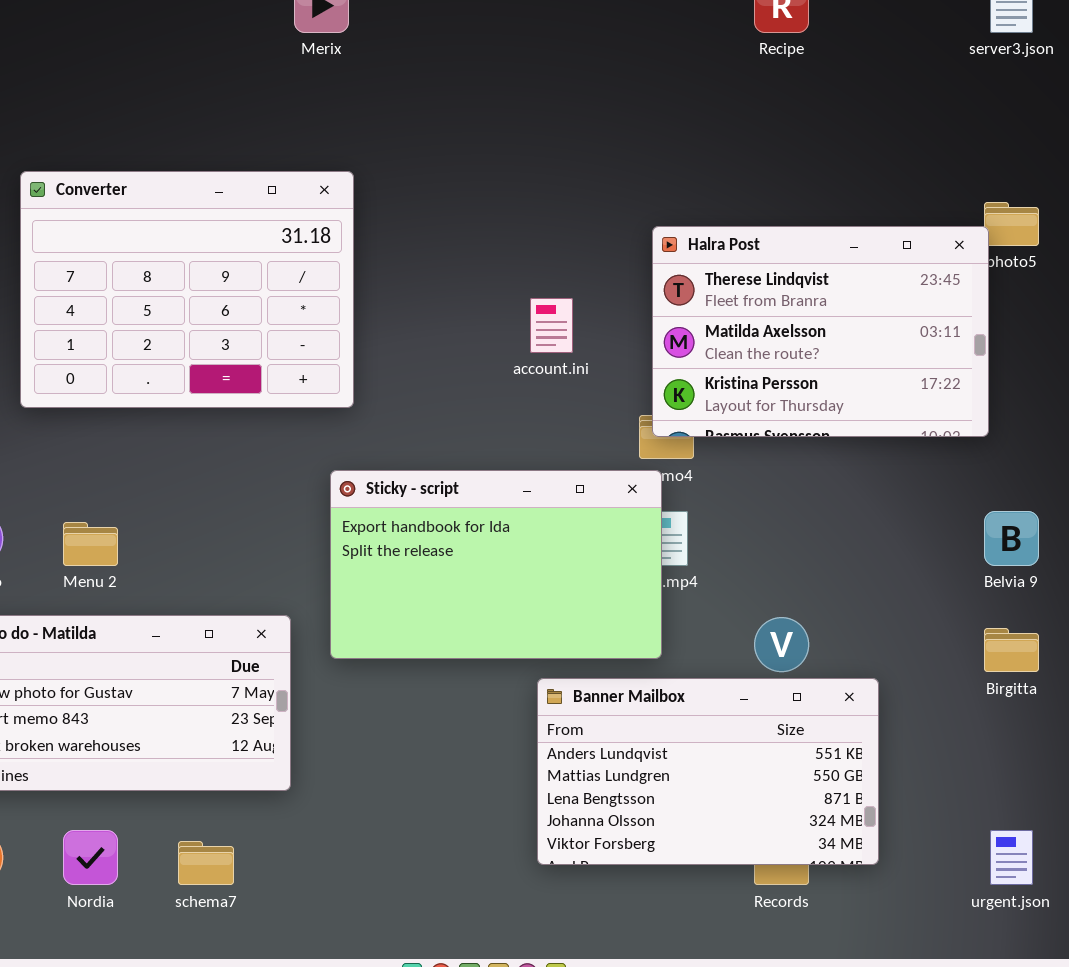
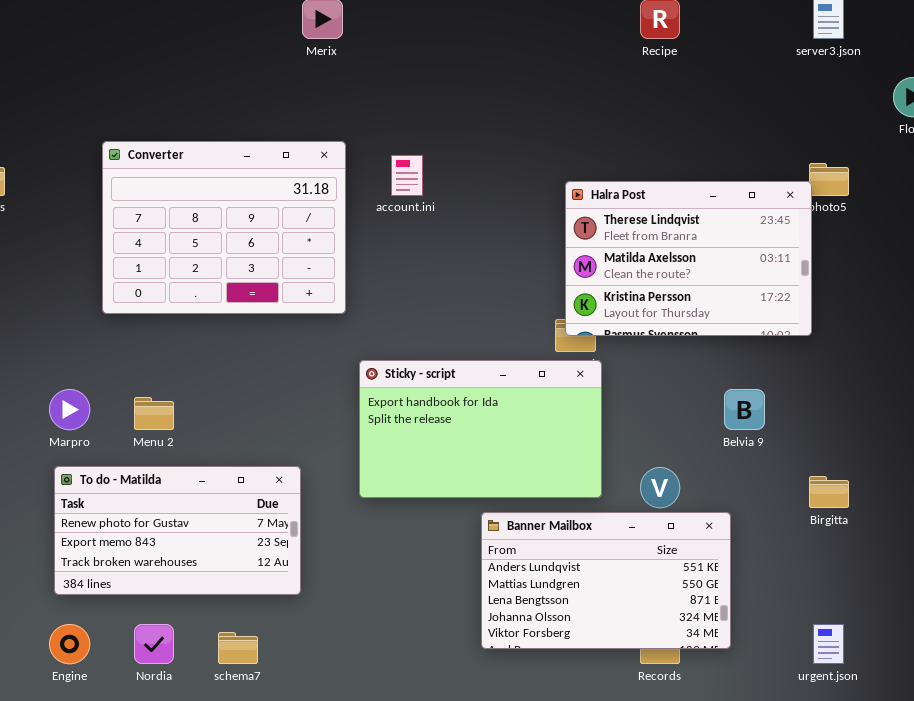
account.ini: [530,298,573,353] -> [391,155,423,196], moved
Sticky - script: [330,470,662,659] -> [359,360,602,498], moved
Belvia 9: [984,511,1039,566] -> [724,389,765,430], moved

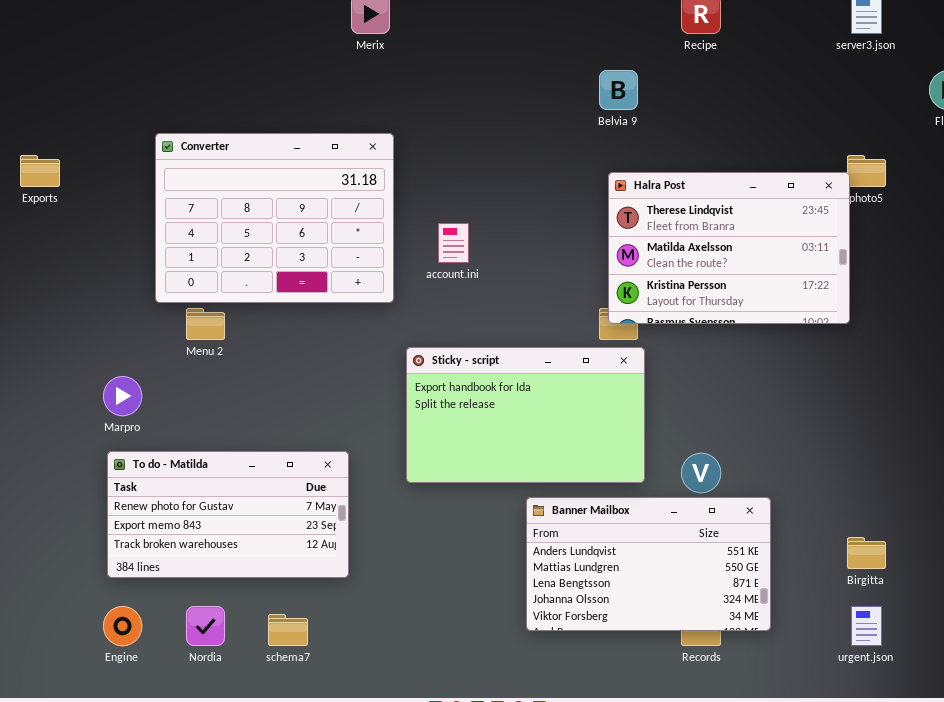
account.ini: [391,155,423,196] -> [438,223,469,263], moved
Belvia 9: [724,389,765,430] -> [599,70,638,110], moved
Menu 2: [134,397,174,430] -> [186,308,225,340], moved
Birgitta: [809,476,849,508] -> [847,537,886,569], moved

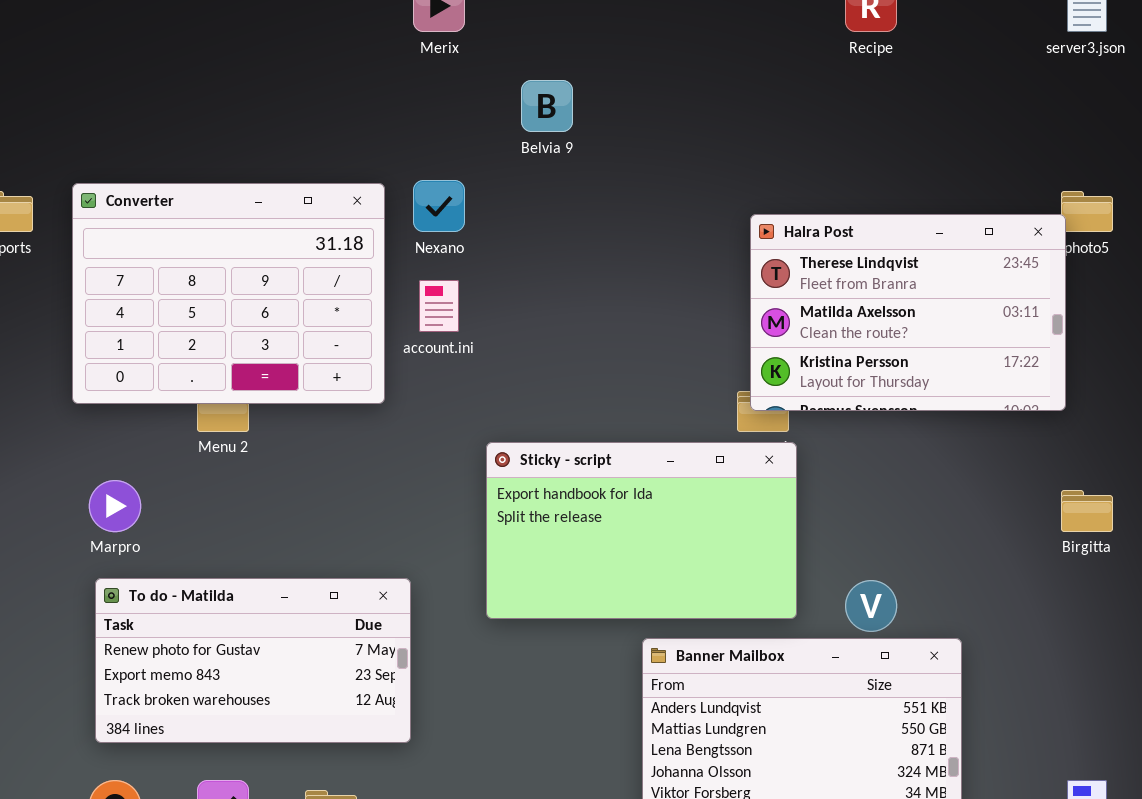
Belvia 9: [599,70,638,110] -> [521,80,573,132], moved
Converter: [155,133,394,303] -> [72,183,385,404], moved
account.ini: [438,223,469,263] -> [419,280,459,332], moved
Birgitta: [847,537,886,569] -> [1061,490,1113,532], moved

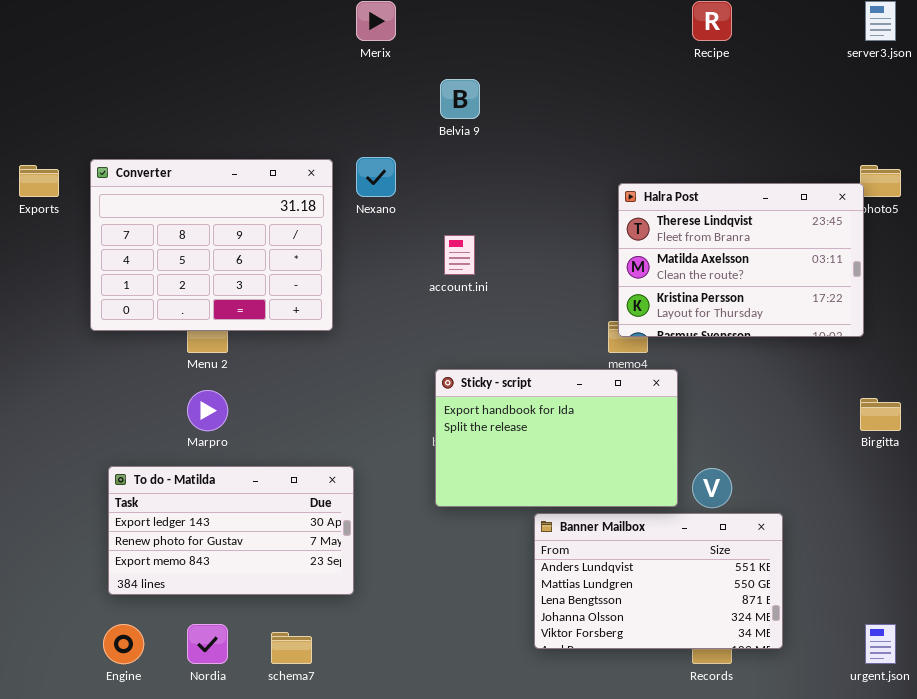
account.ini: [419,280,459,332] -> [444,235,475,275], moved
Sticky - script: [486,442,797,619] -> [435,369,678,507], moved
Marpro: [89,480,141,532] -> [187,390,228,431], moved
To do - Matilda: [95,578,411,743] -> [108,466,354,595], scrolled up 1 row

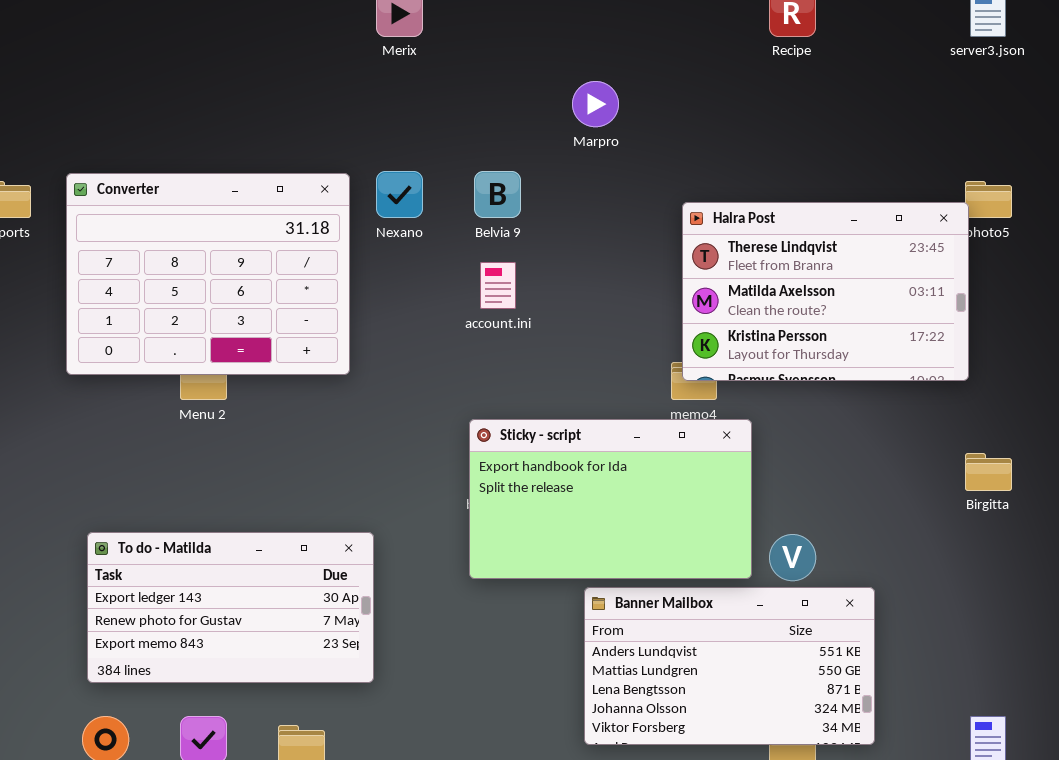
Belvia 9: [440,79,480,119] -> [474,171,521,218], moved
Marpro: [187,390,228,431] -> [572,81,619,127], moved

